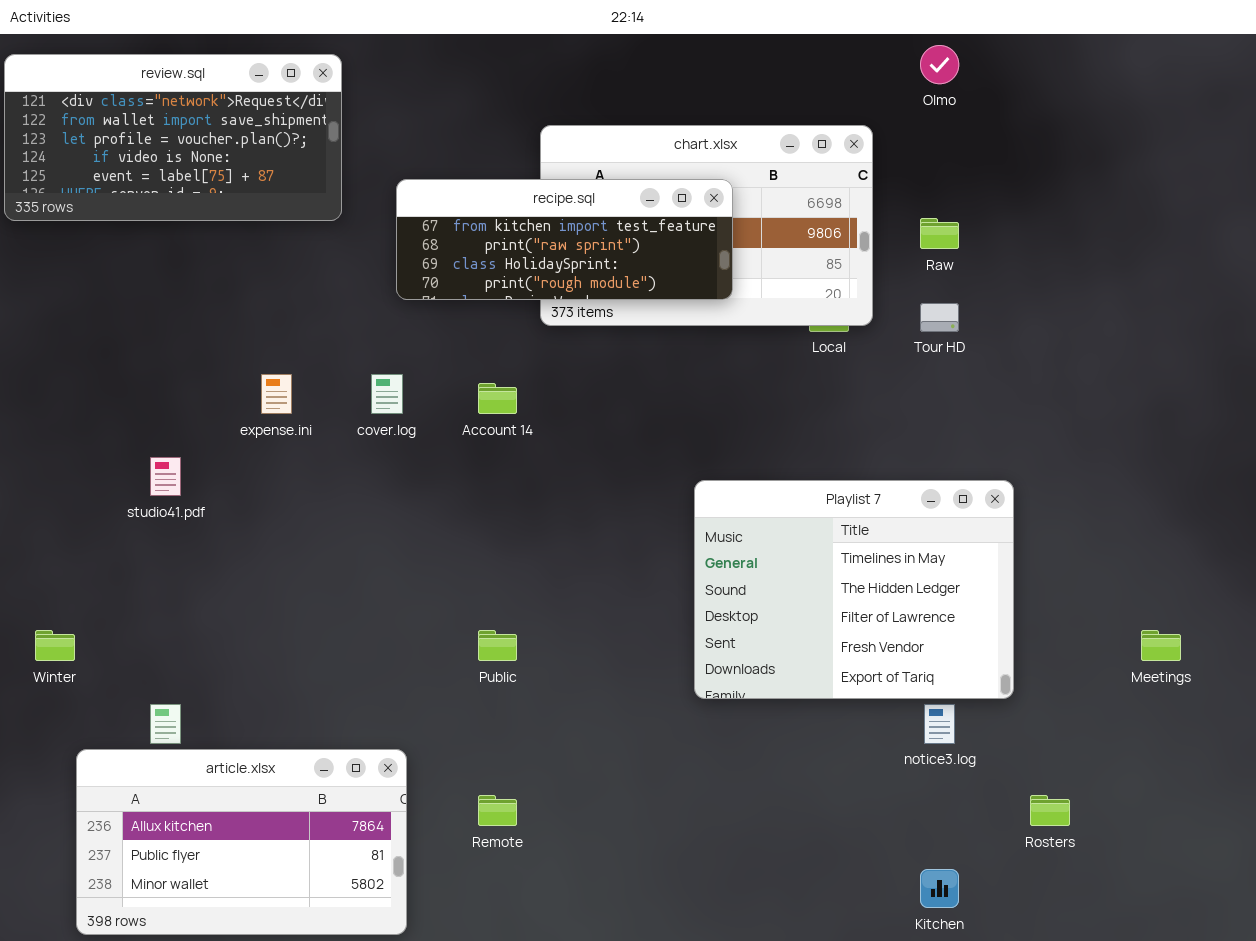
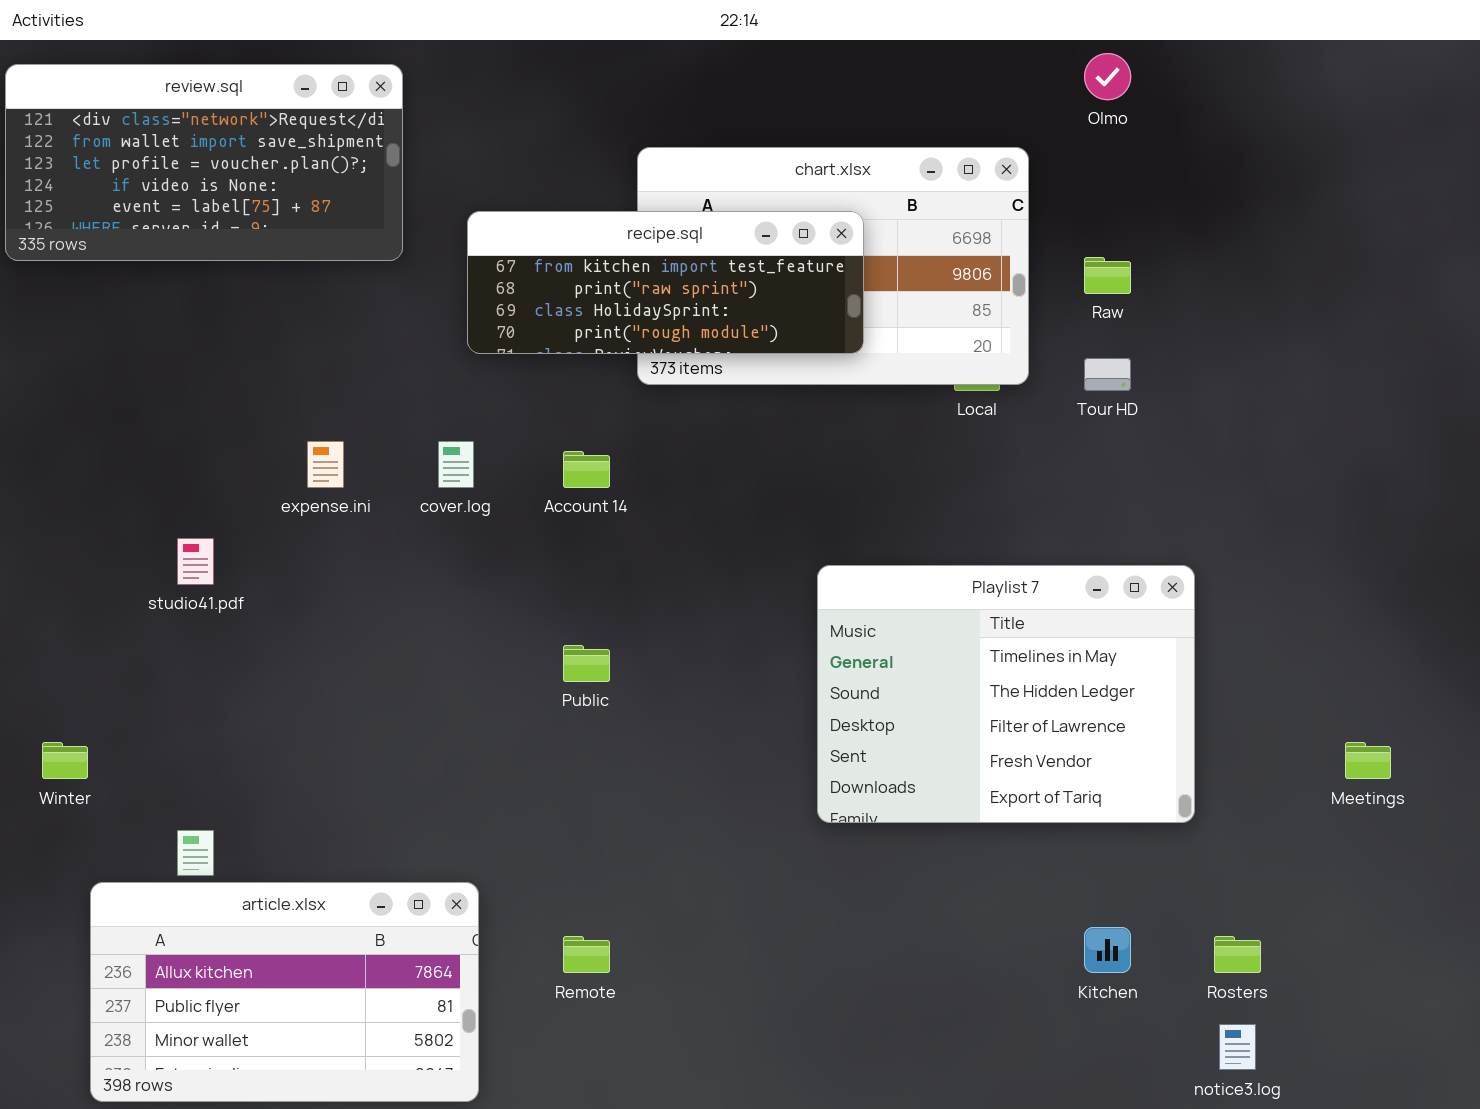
Public: [478,630,517,661] -> [563,645,610,682], moved
notice3.log: [924,704,955,744] -> [1219,1024,1256,1070], moved
Kitchen: [920,869,959,908] -> [1084,927,1131,973], moved

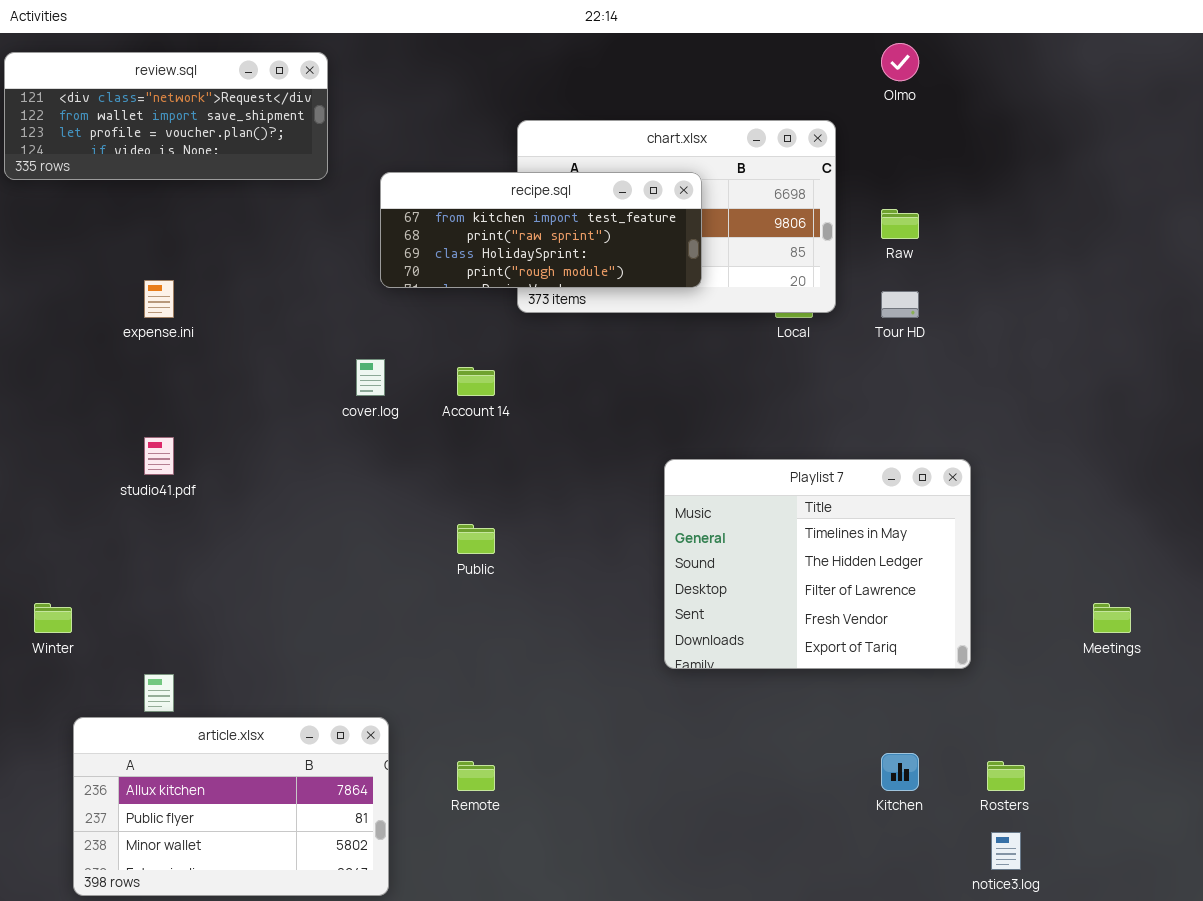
review.sql: [5,64,403,261] -> [4,52,328,180], resized
expense.ini: [307,441,344,488] -> [144,280,174,318], moved

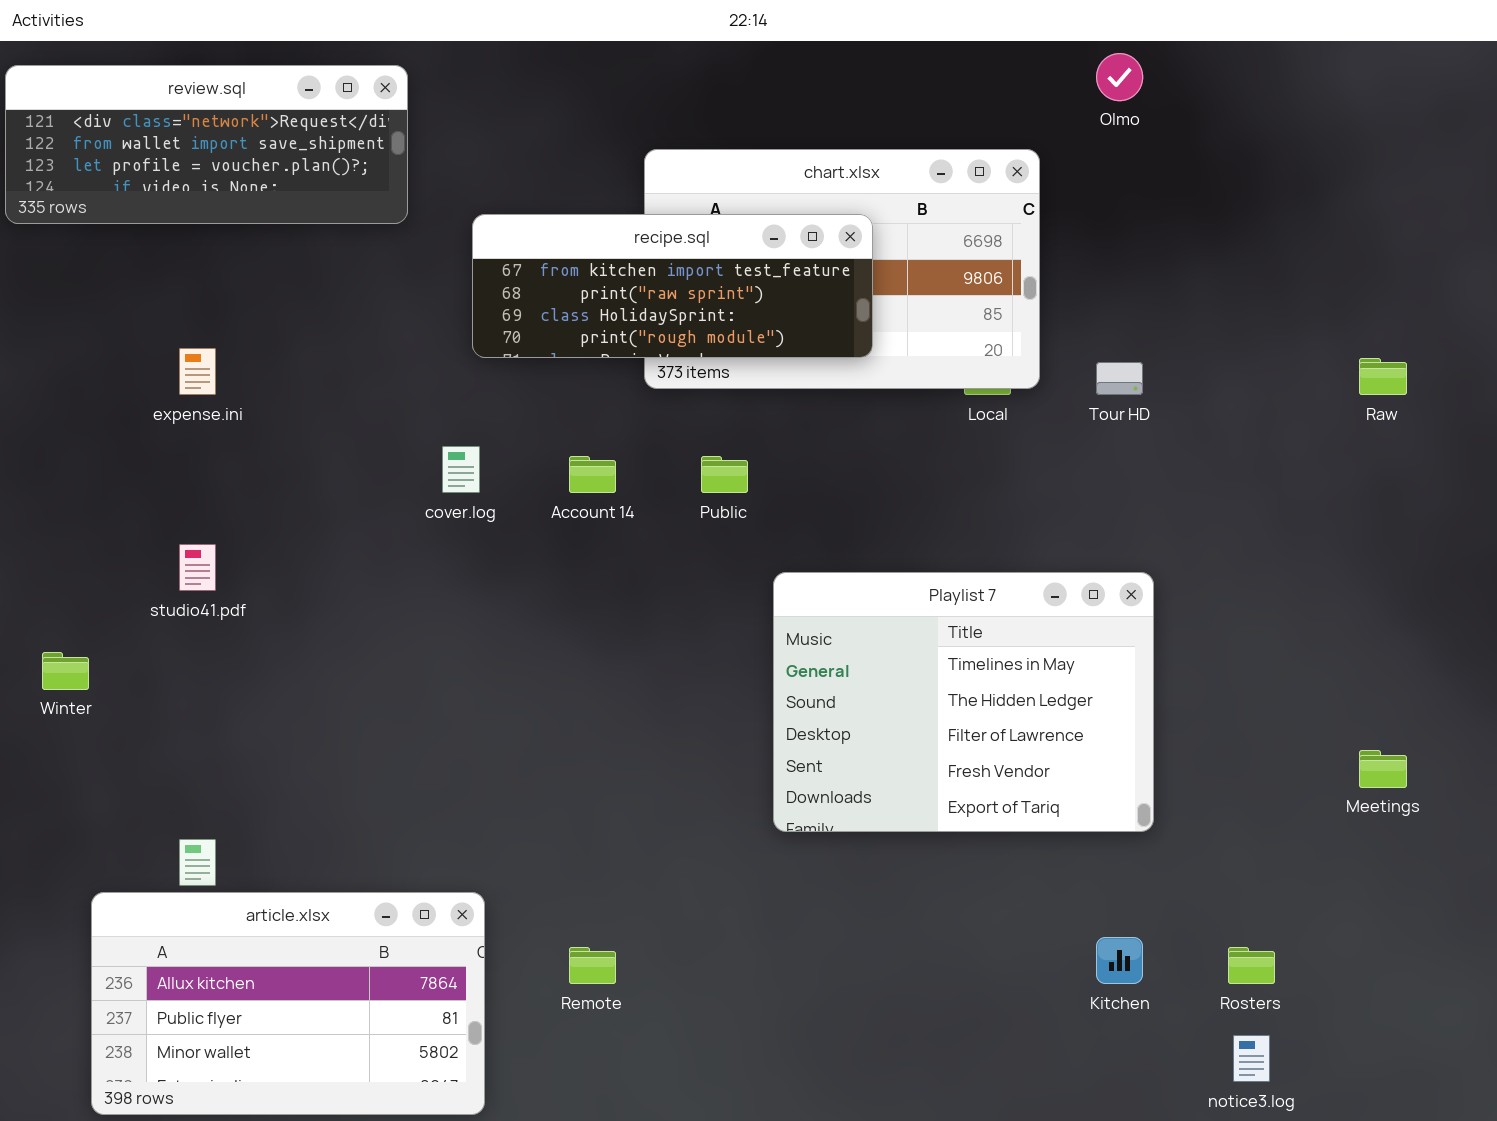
Raw: [881,209,919,239] -> [1359,358,1407,395], moved
Playlist 7: [664,459,971,669] -> [773,572,1154,832], moved
Public: [457,524,495,554] -> [701,456,748,493], moved
Winter: [34,603,72,633] -> [42,652,89,690], moved

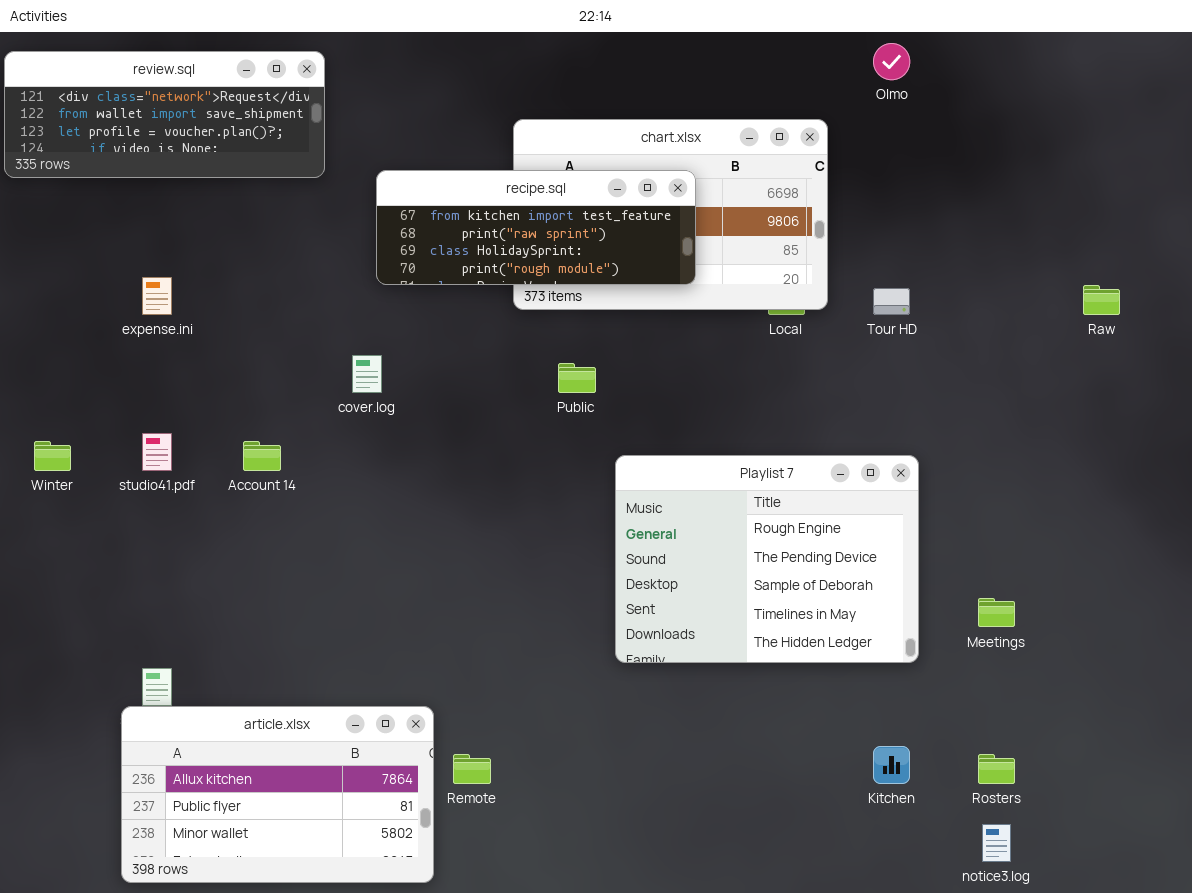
Account 14: [569,456,616,493] -> [243,441,281,471], moved
Playlist 7: [773,572,1154,832] -> [615,455,919,663], scrolled up 3 rows
Winter: [42,652,89,690] -> [34,441,71,471], moved
Meetings: [1359,750,1407,788] -> [978,598,1015,627], moved
article.xlsx: [91,892,485,1115] -> [121,706,434,883], moved

